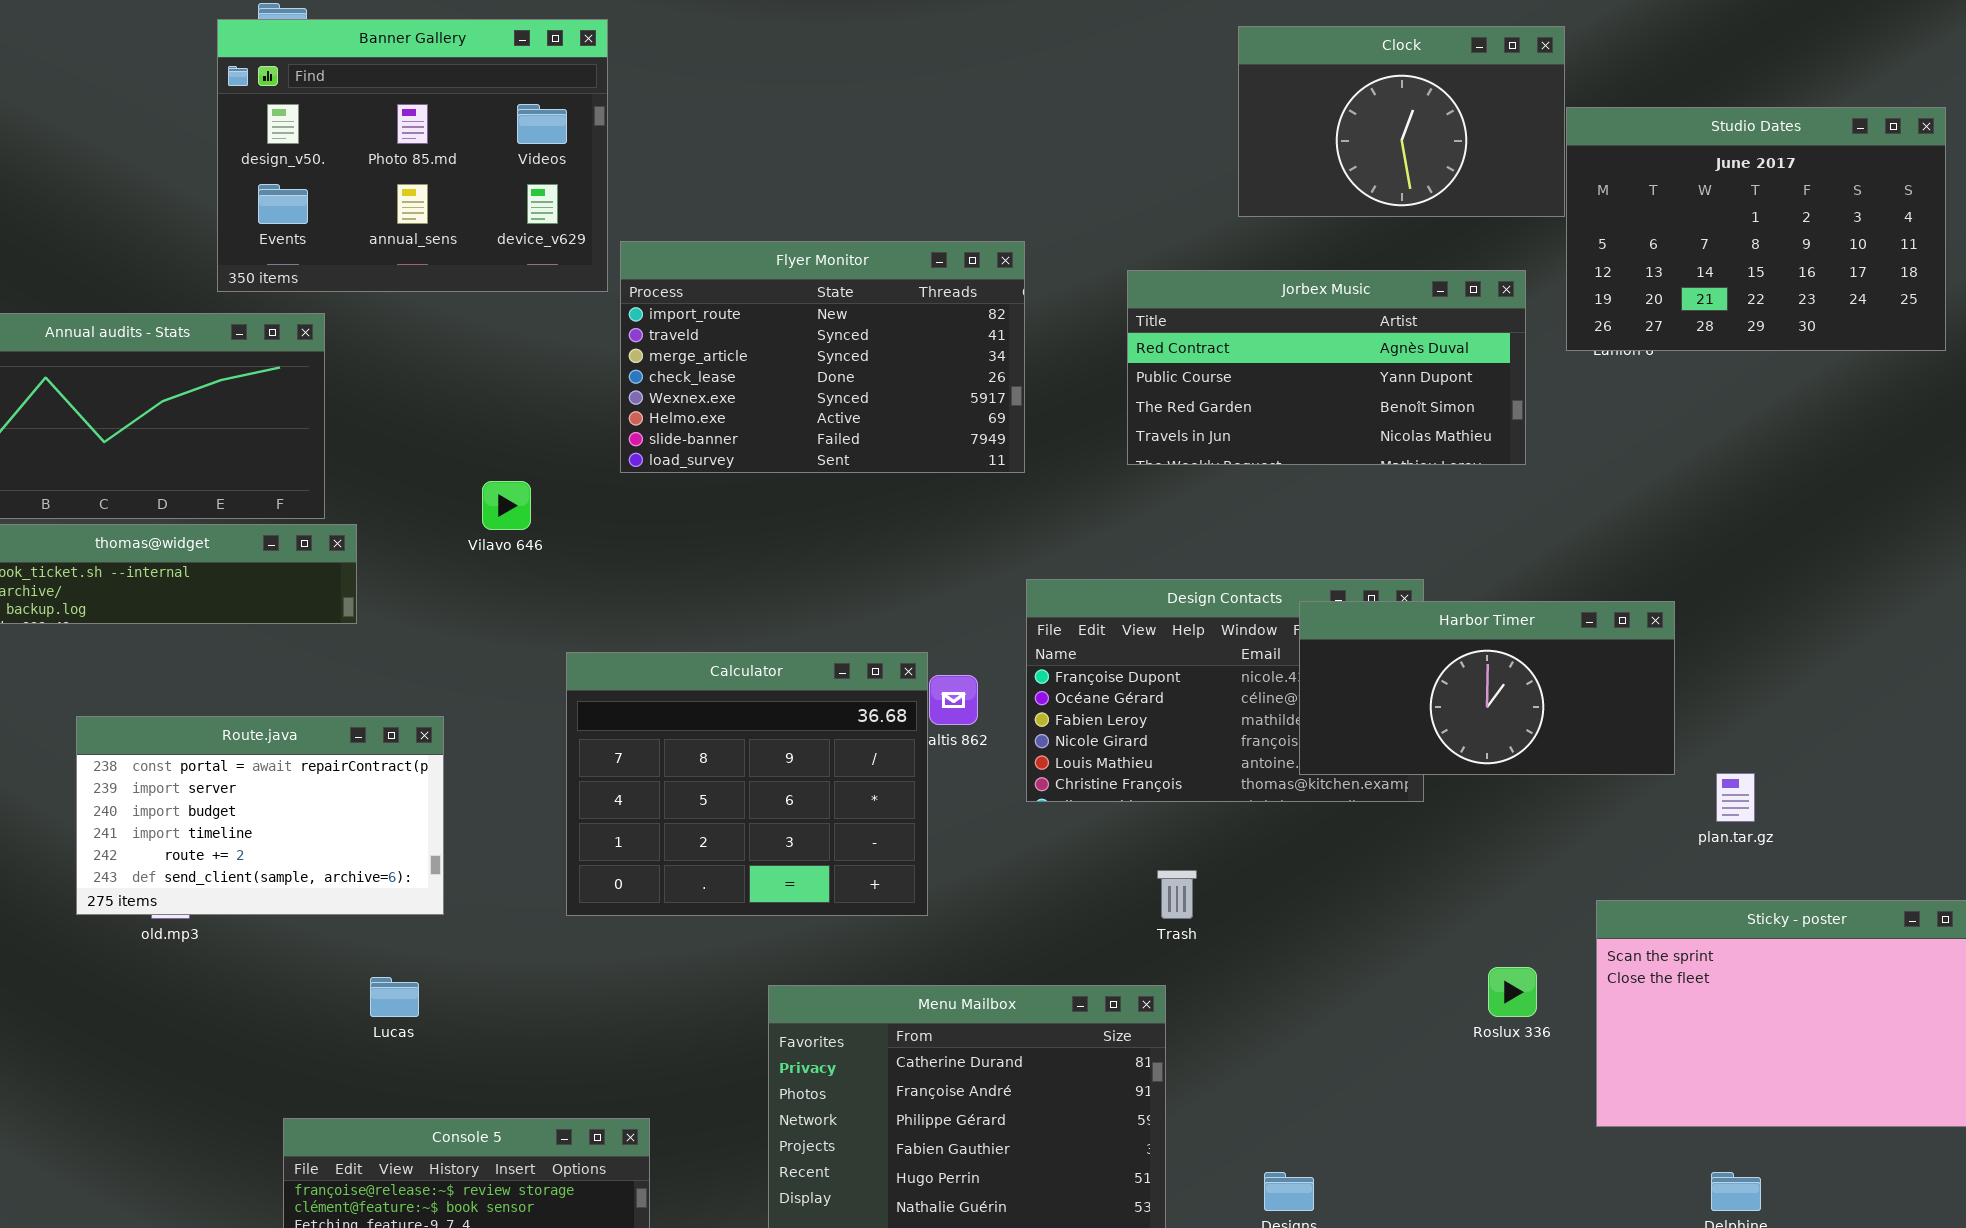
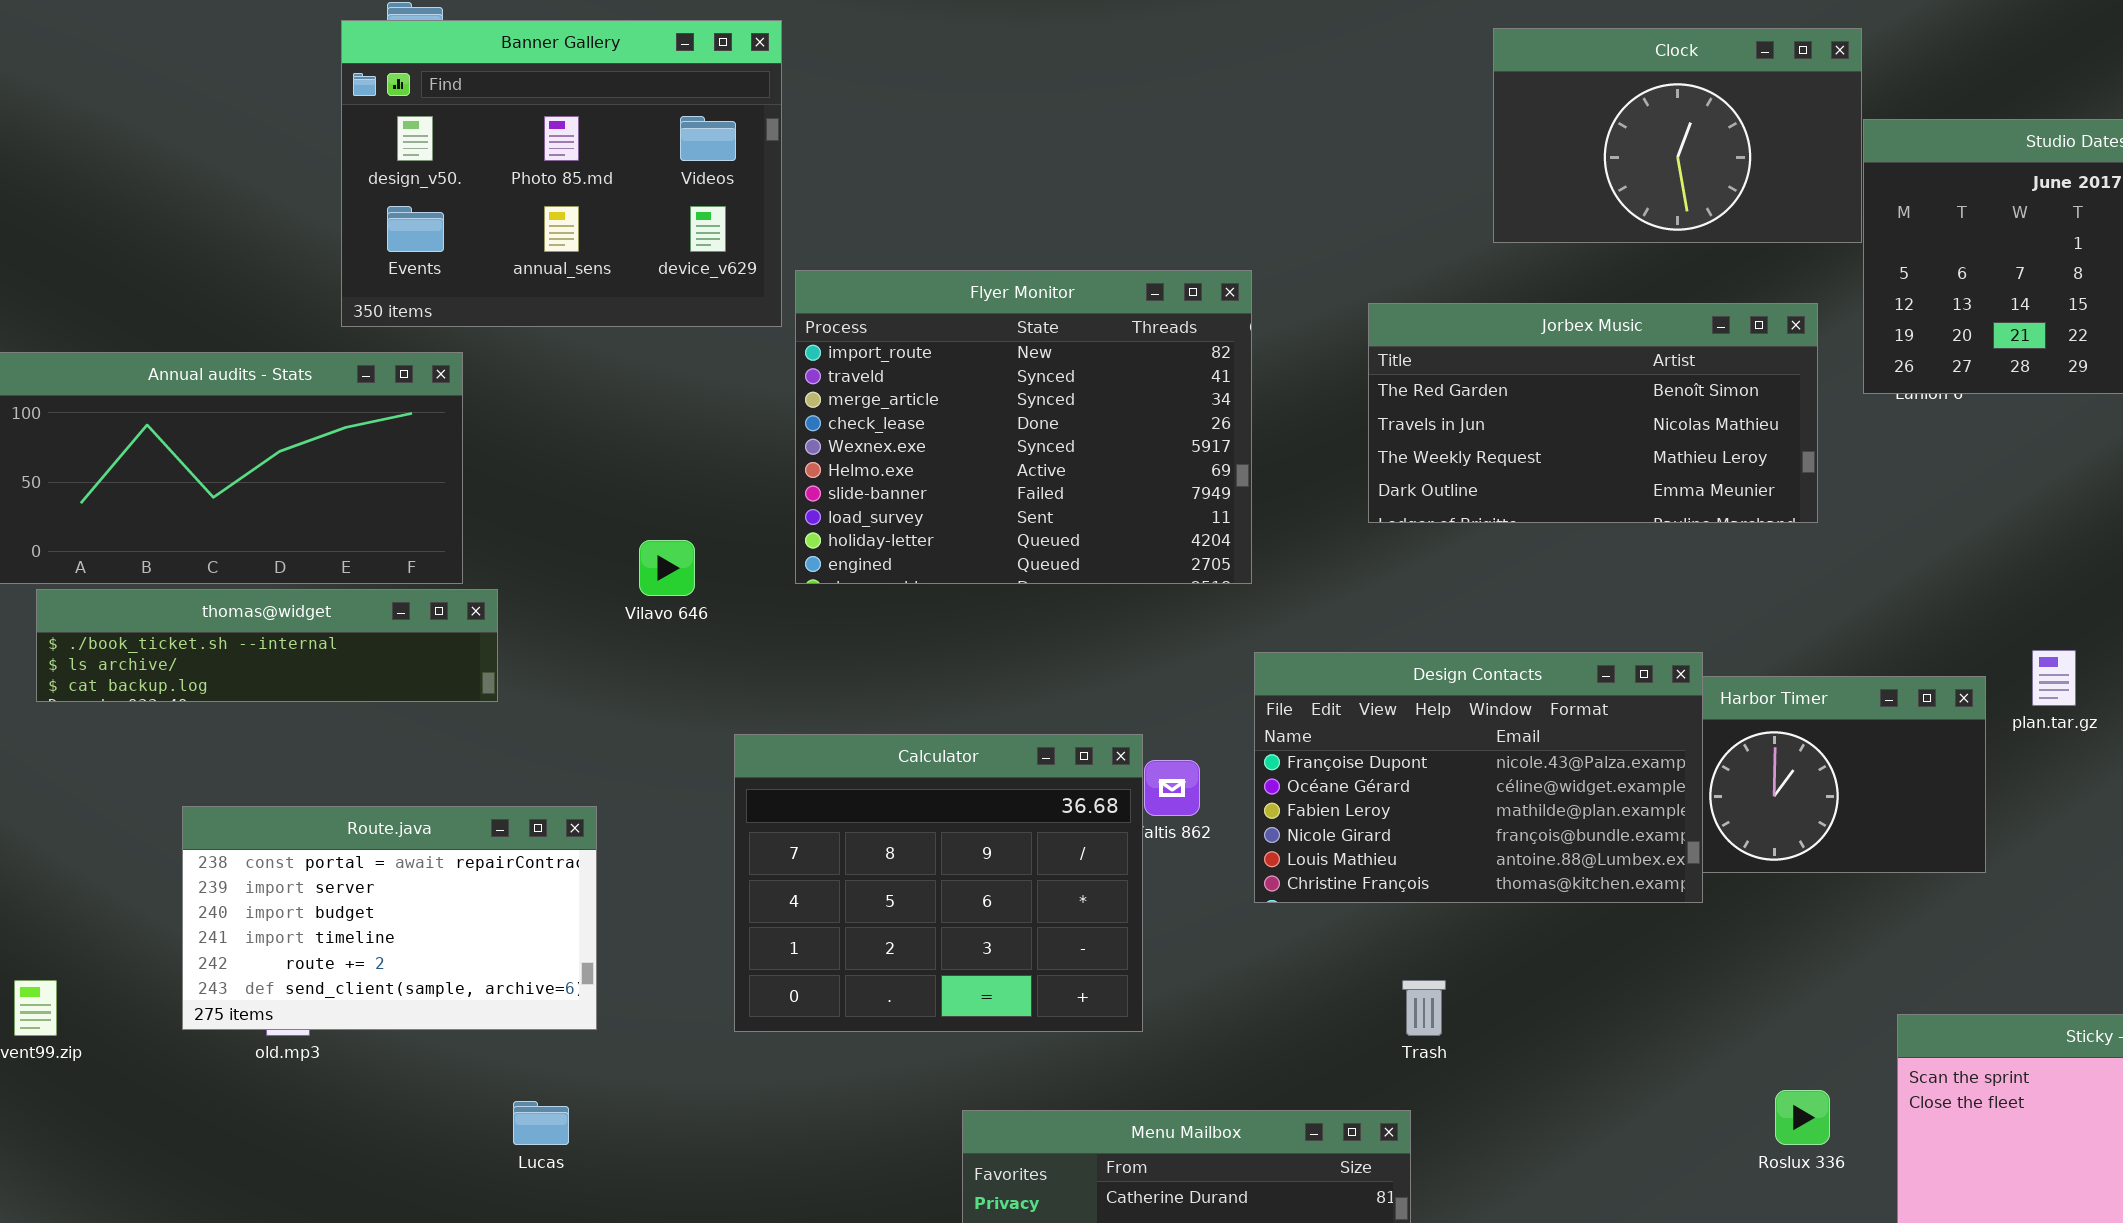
Flyer Monitor: [620,241,1025,473] -> [795,270,1252,584], resized
Jorbex Music: [1127,270,1526,465] -> [1368,303,1818,523], scrolled down 2 rows
Design Contacts: [1026,579,1424,802] -> [1254,652,1703,903], raised
plan.tar.gz: [1716,773,1755,822] -> [2032,650,2076,706], moved

